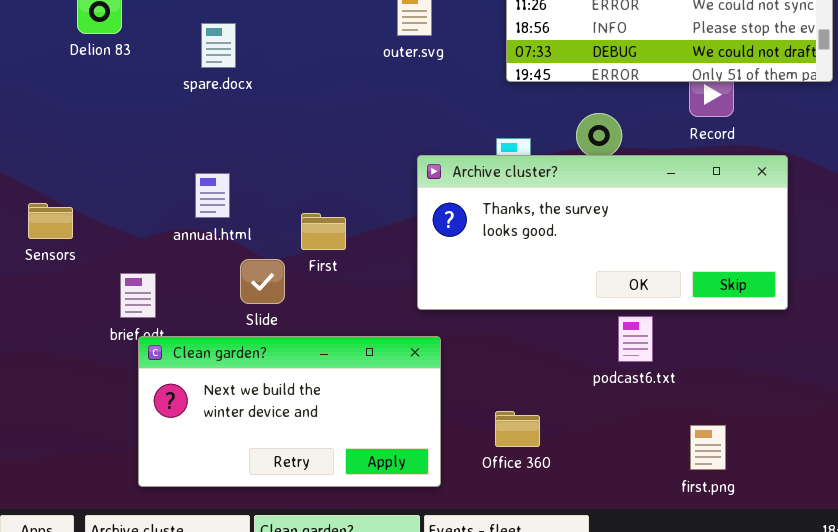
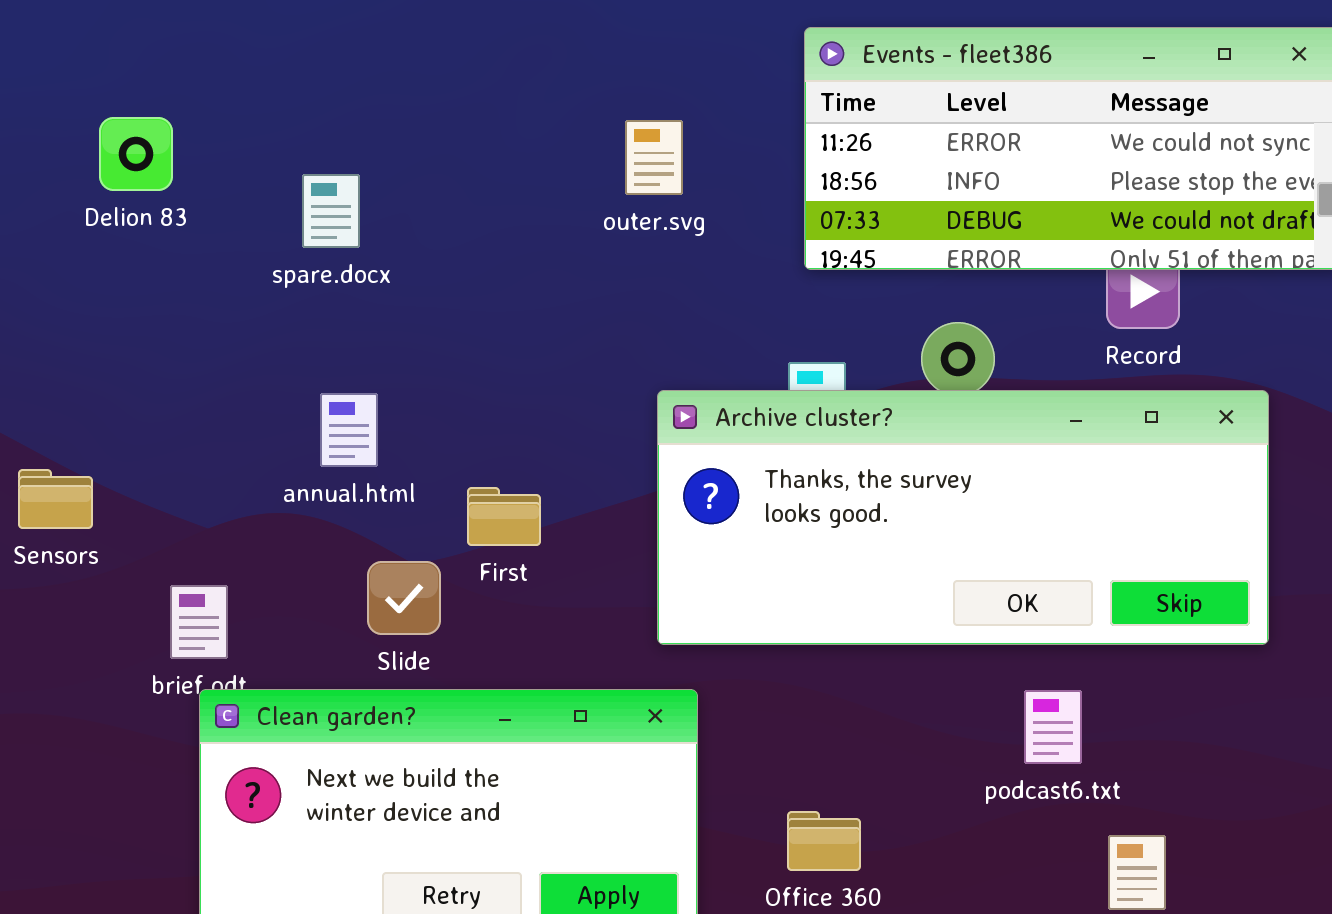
annual.html: [195,173,230,218] -> [320,393,378,467], moved
podcast6.txt: [618,316,653,362] -> [1024,690,1082,764], moved

